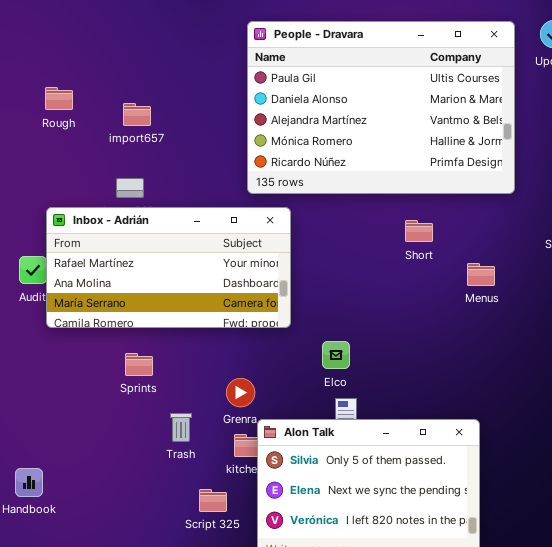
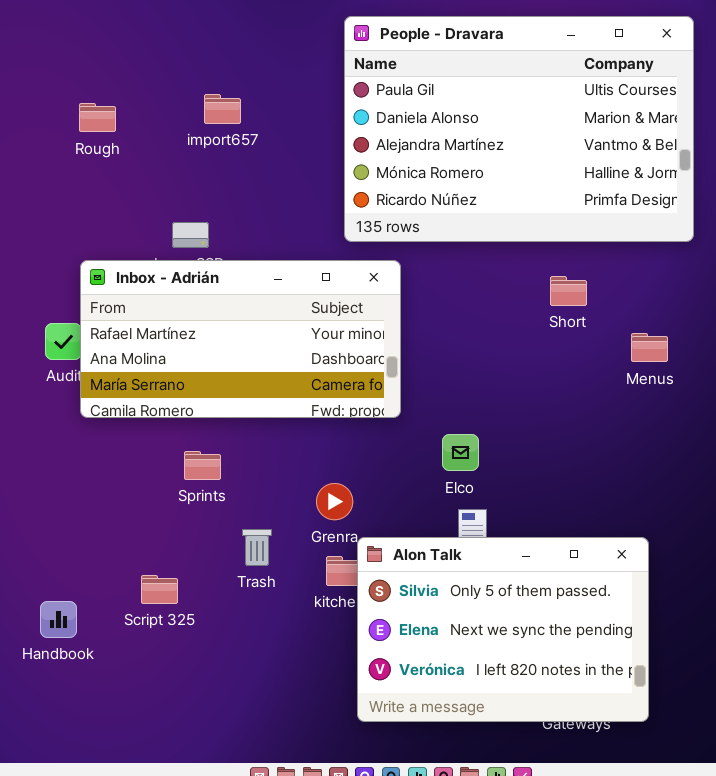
import657: [123,103,151,126] -> [204,94,241,124], moved
Script 325: [199,489,227,512] -> [141,575,178,604], moved

